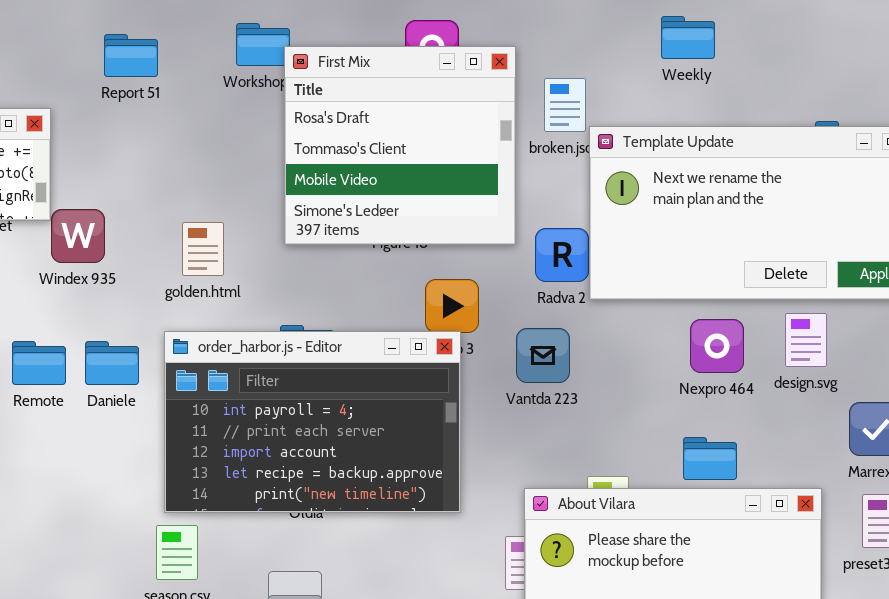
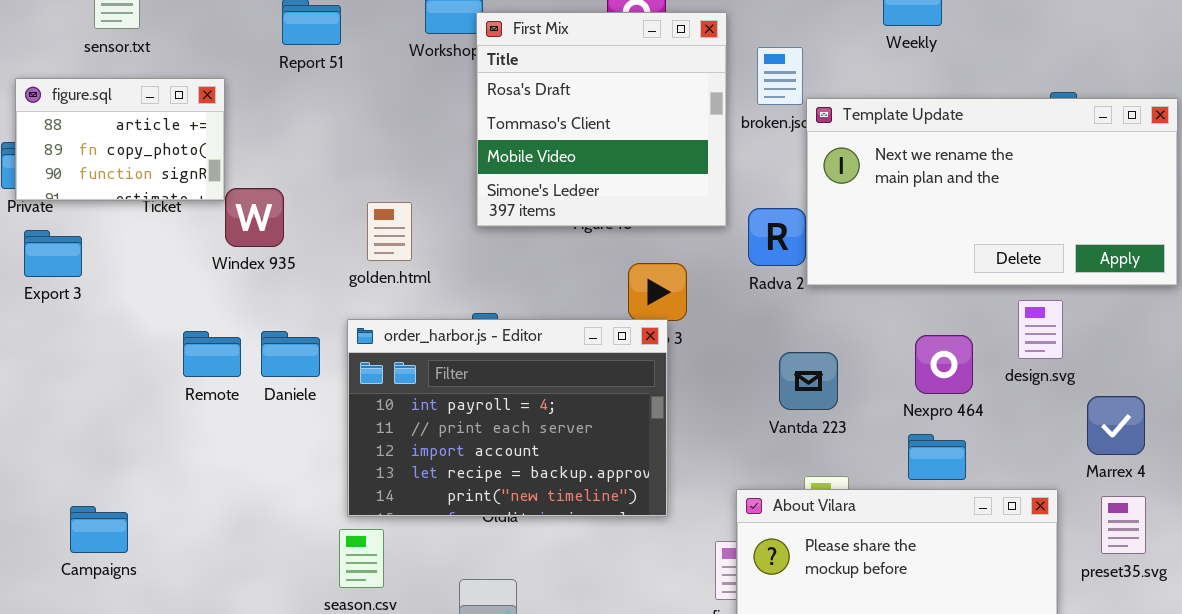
Nexpro 464: [690,319,744,373] -> [915,335,973,394], moved
Vantda 223: [516,328,570,383] -> [779,352,838,410], moved

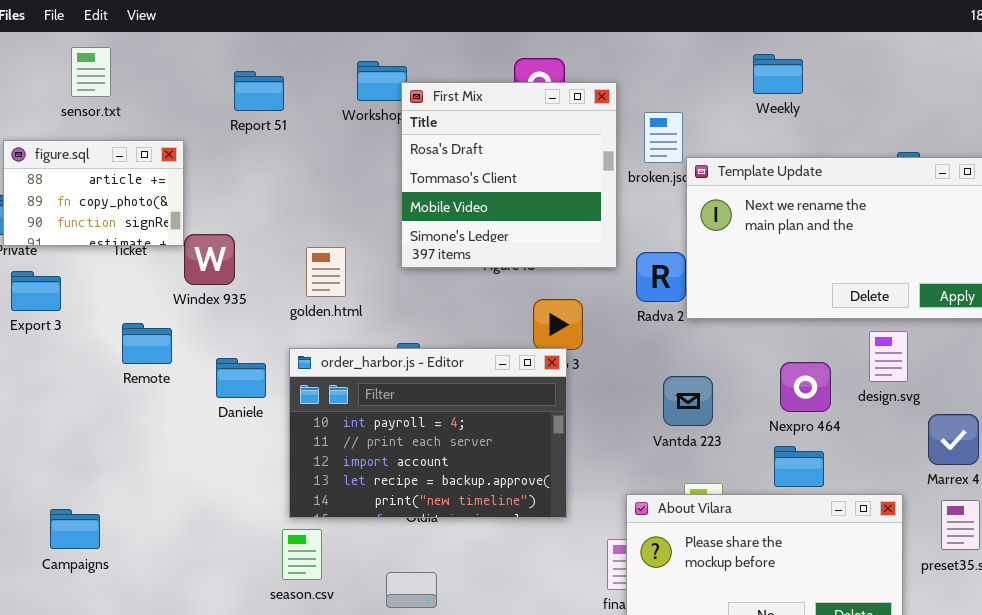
Remote: [183,331,241,377] -> [122,323,172,364], moved

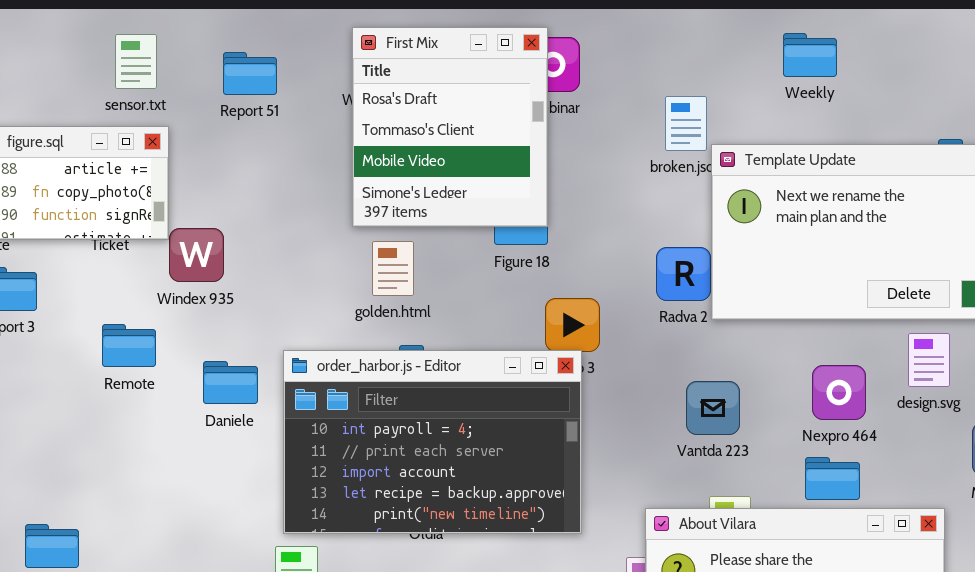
sensor.txt: [71,47,111,97] -> [115,34,157,89], moved
First Mix: [401,82,617,268] -> [352,27,548,227], moved, resized
golden.html: [306,247,346,297] -> [372,241,414,296], moved

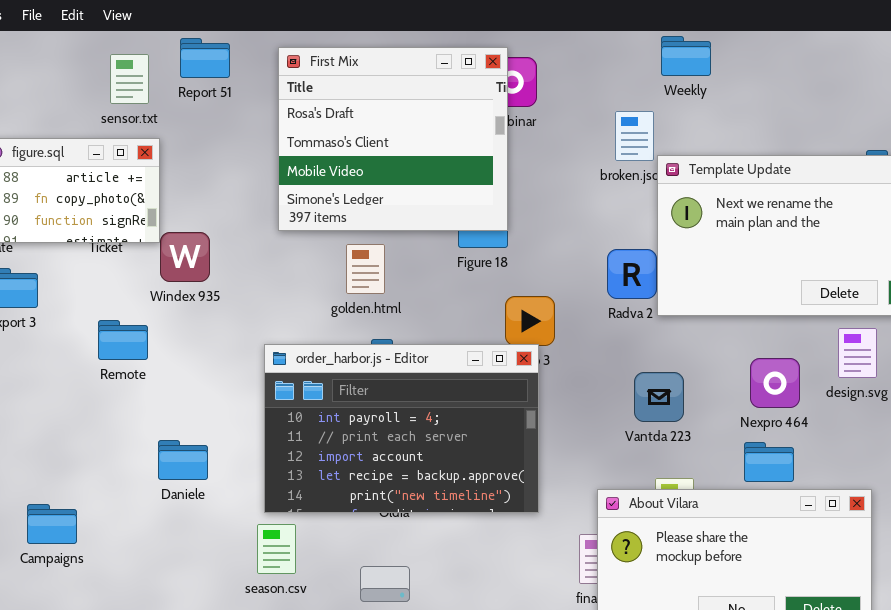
First Mix: [352,27,548,227] -> [278,47,508,231], resized
Weekly: [783,33,837,77] -> [661,36,711,76], moved
Report 51: [223,52,277,95] -> [180,38,230,78], moved
Daniele: [203,361,258,404] -> [158,440,208,480], moved

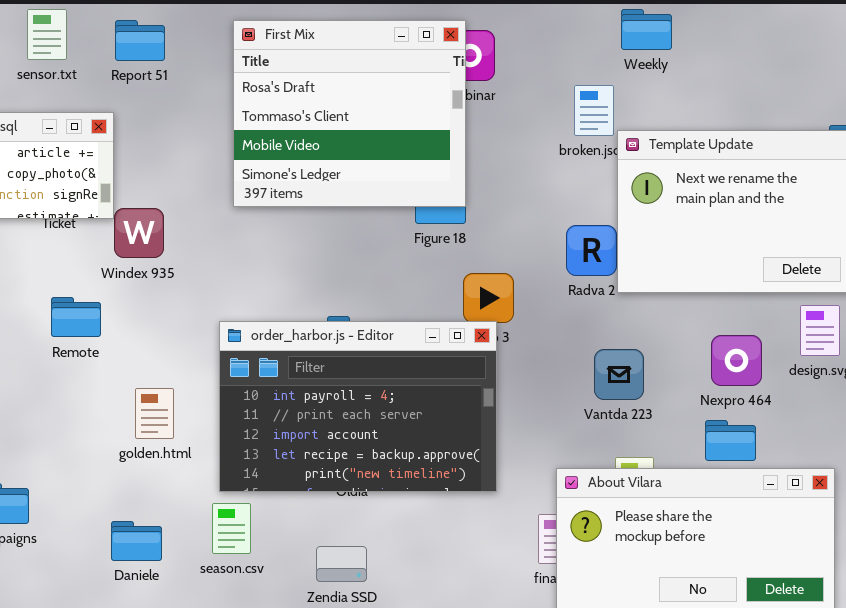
Report 51: [180,38,230,78] -> [115,20,165,61], moved
sensor.txt: [110,54,149,104] -> [27,9,67,60], moved
golden.html: [346,244,385,294] -> [135,388,174,439], moved
Daniele: [158,440,208,480] -> [111,521,162,561], moved

